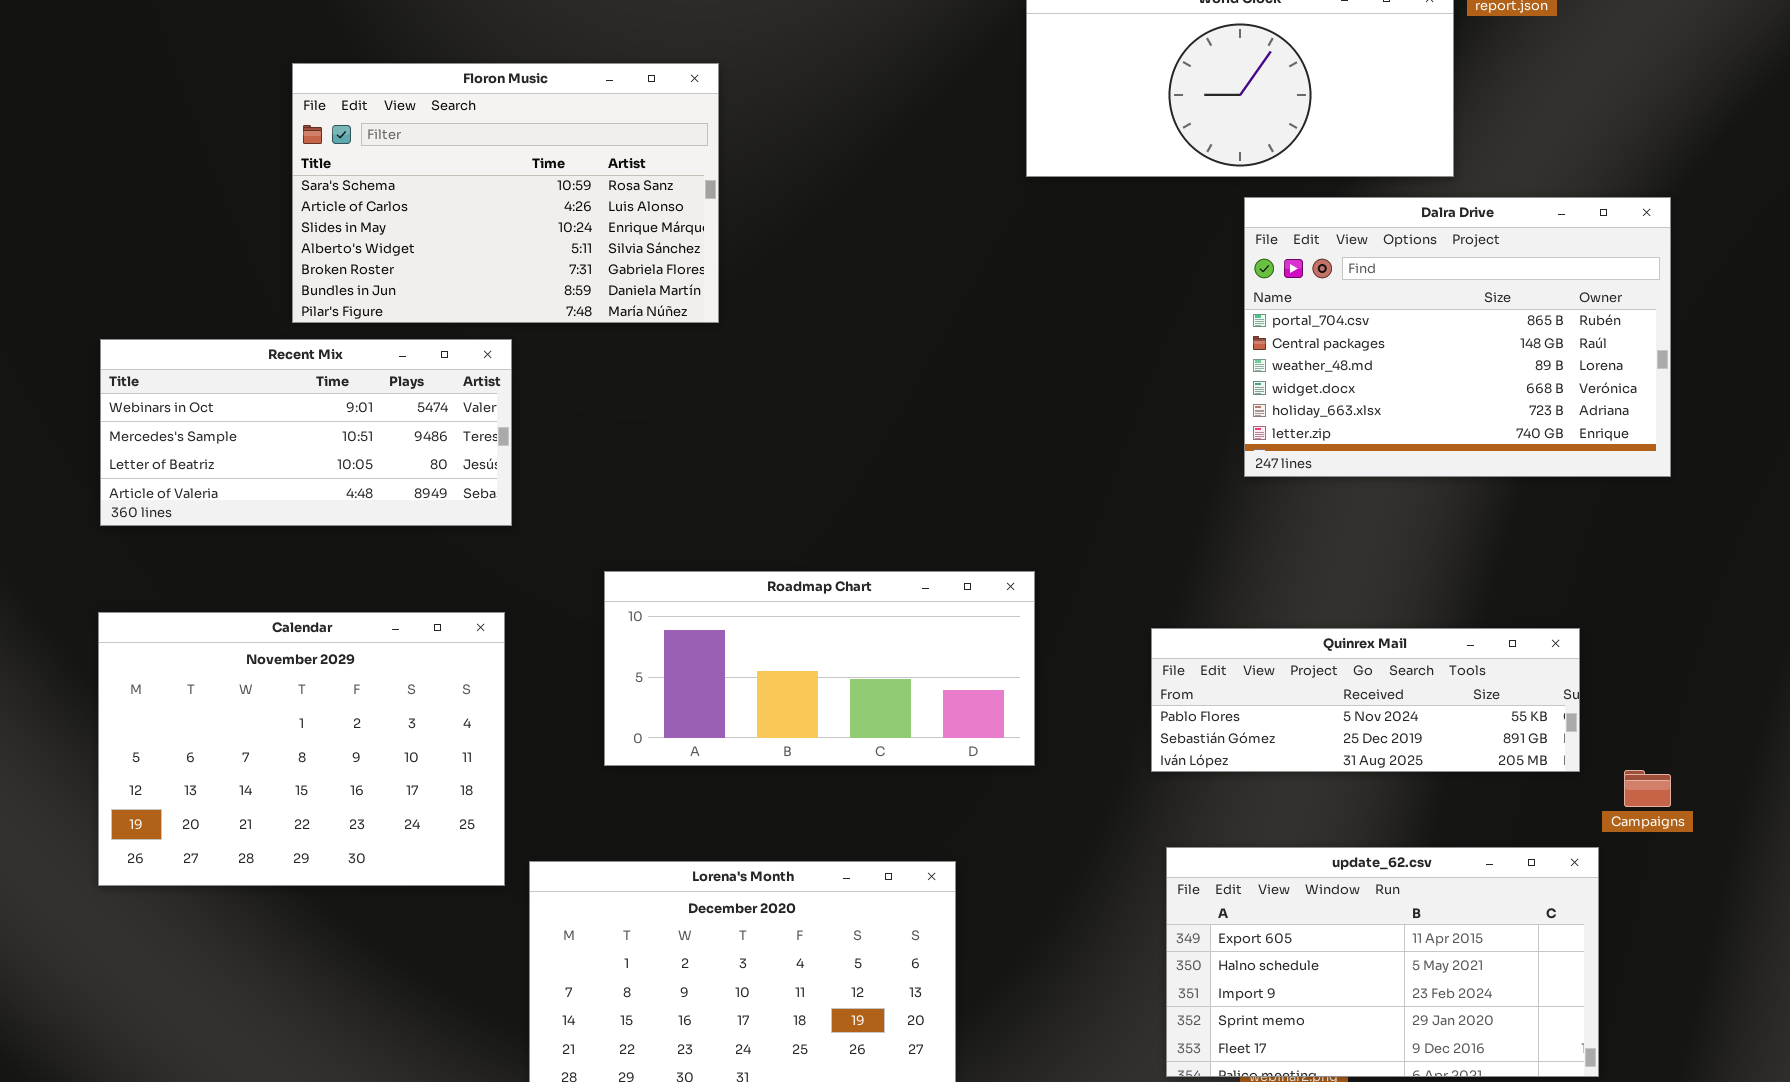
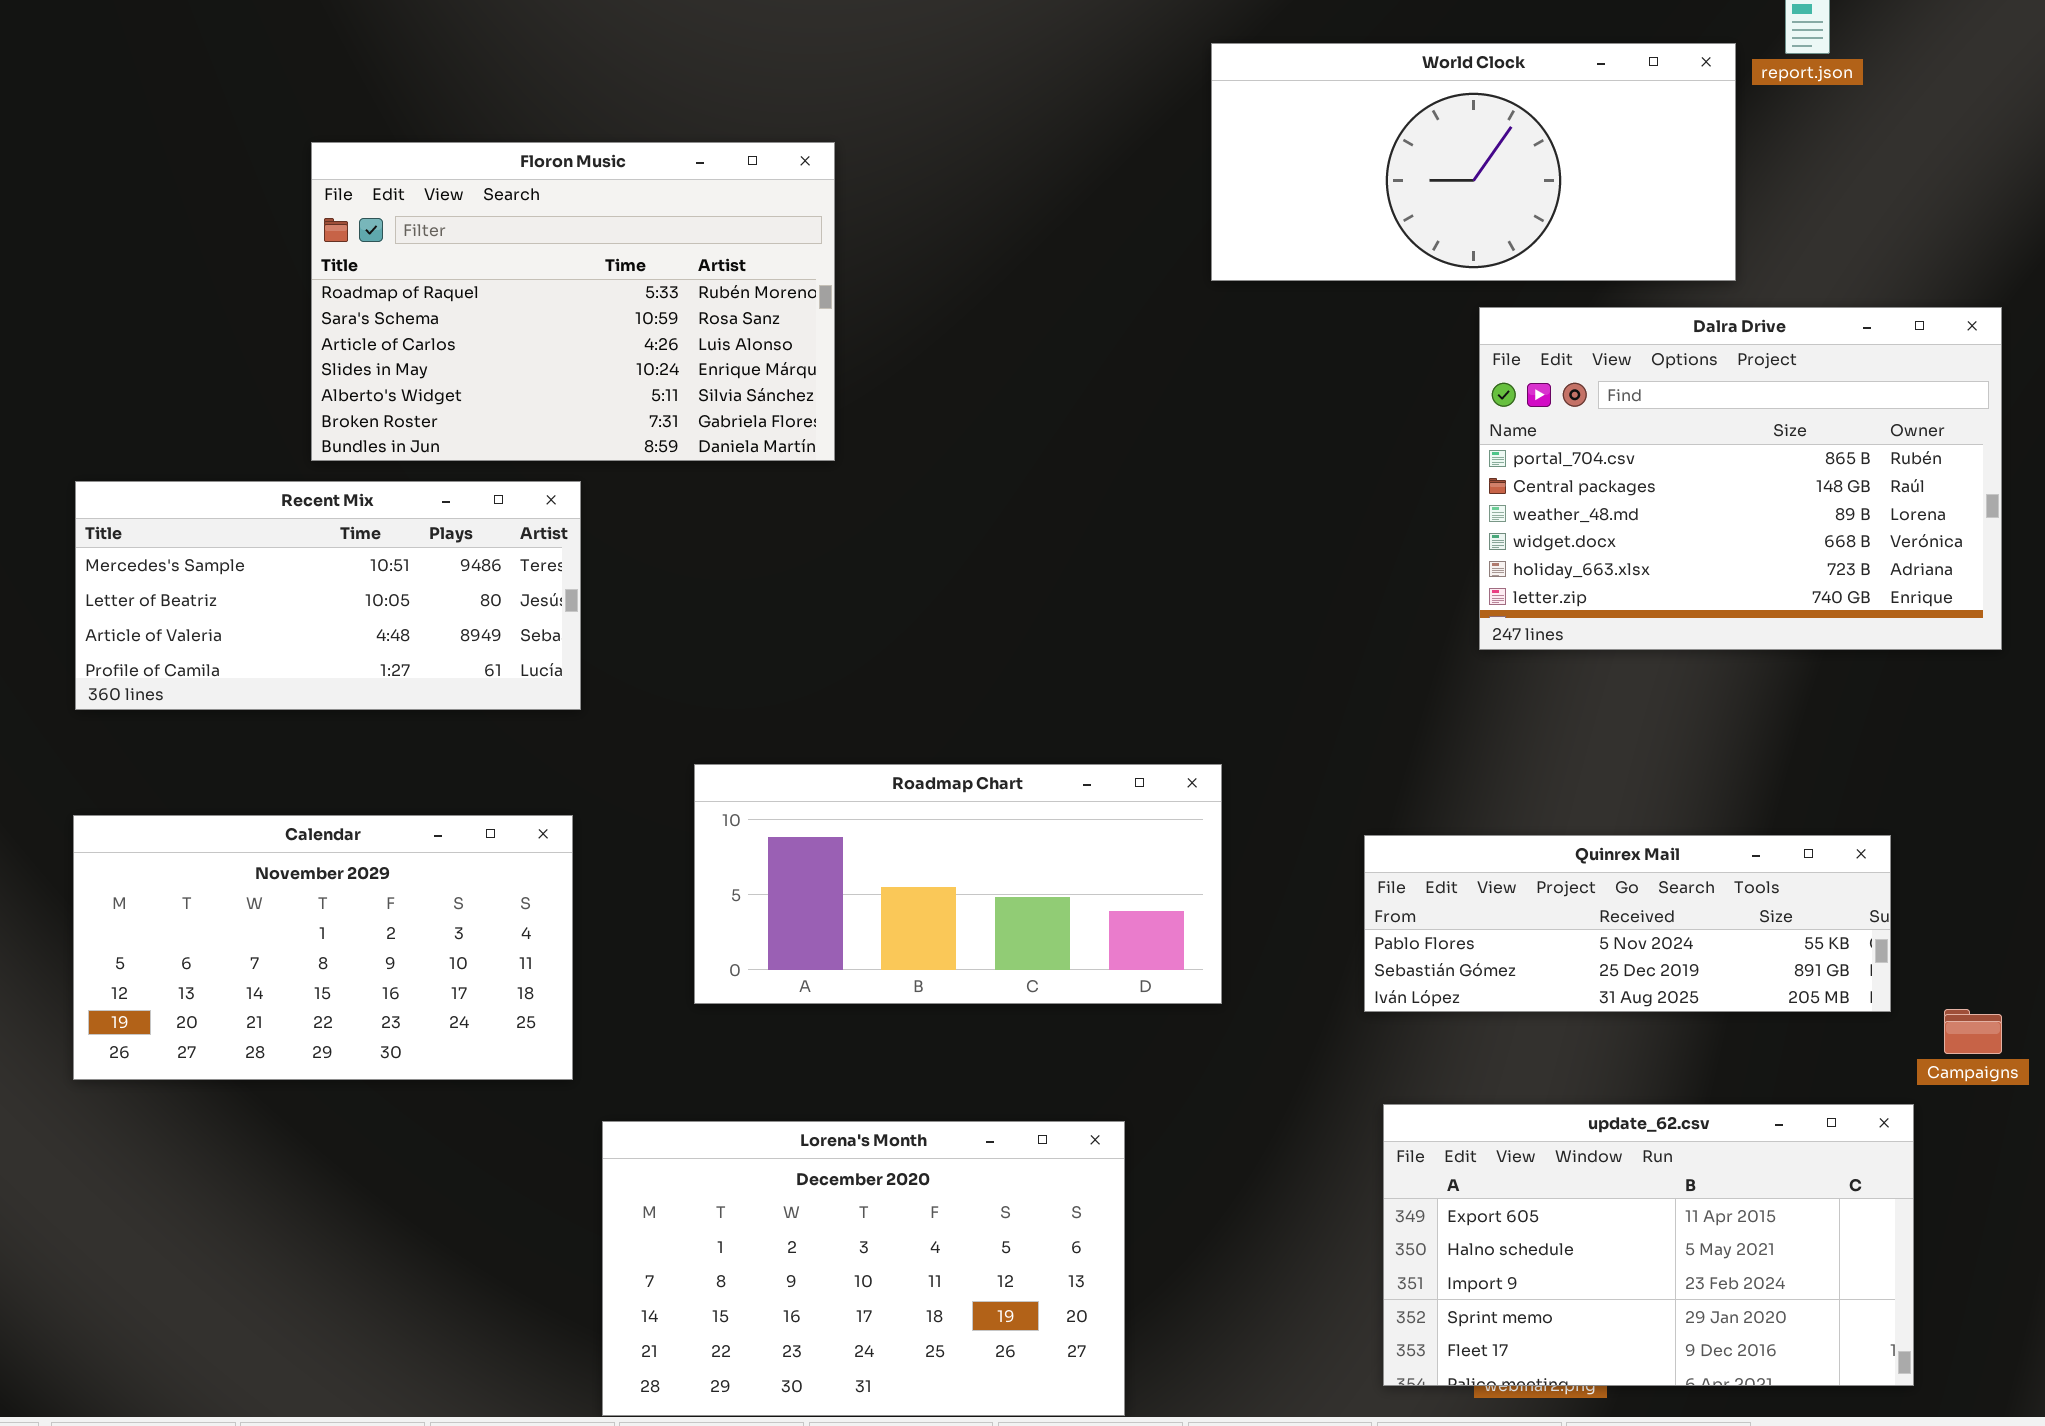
Floron Music: [292,63,719,323] -> [311,142,835,461], scrolled up 1 row
Recent Mix: [100,339,512,526] -> [75,481,581,710], scrolled down 1 row
Calendar: [98,612,505,886] -> [73,815,573,1080], resized

